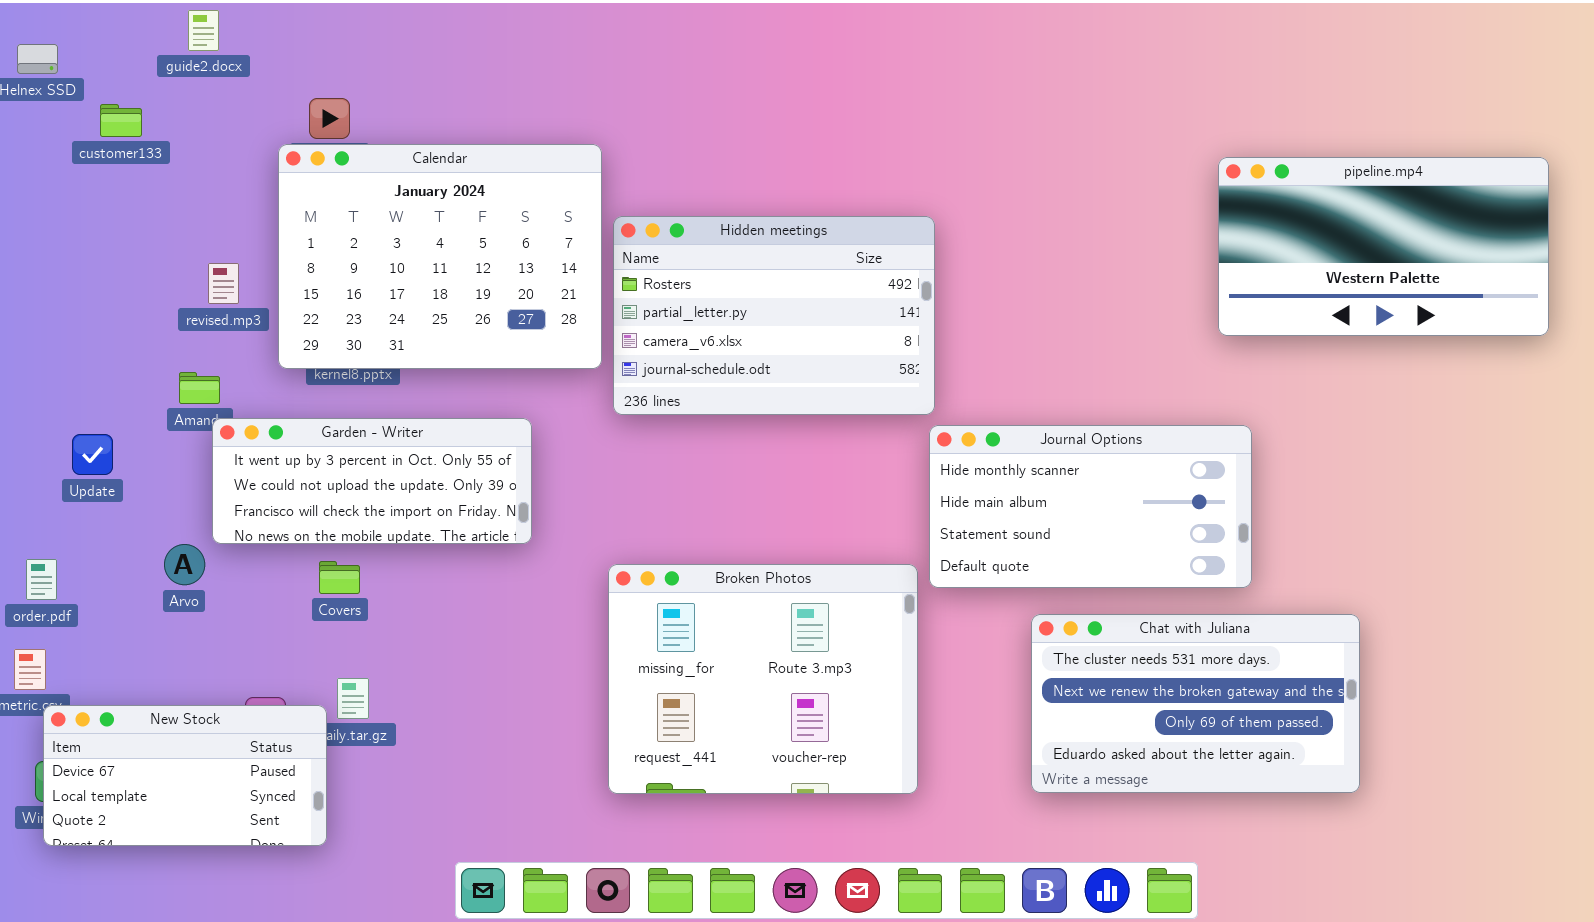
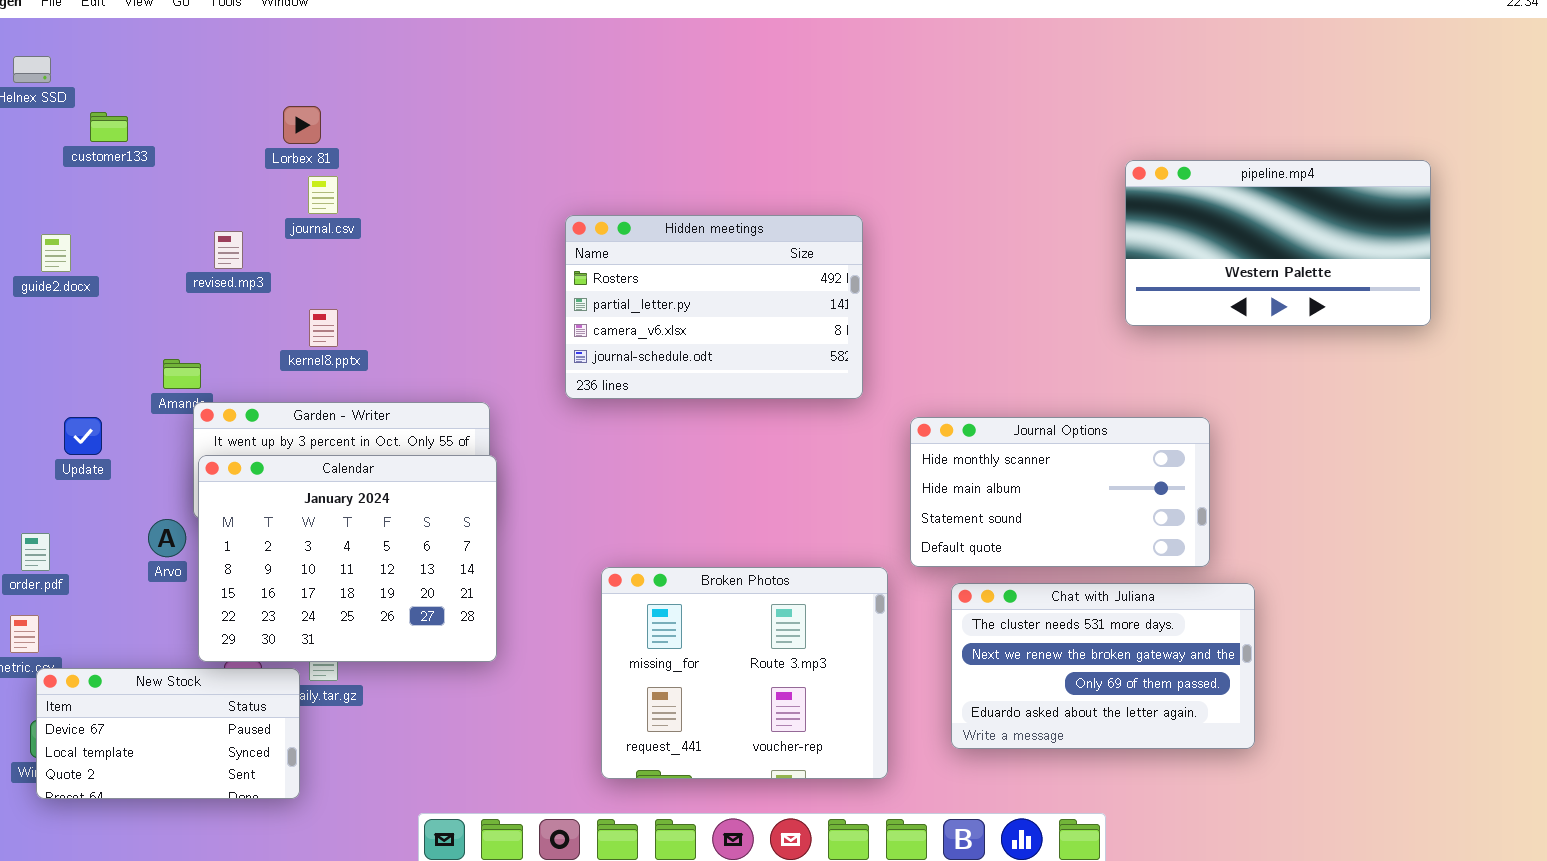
guide2.docx: [188,10,219,51] -> [41,234,71,272], moved
Calendar: [278,144,602,369] -> [198,455,497,662], moved
revised.mp3: [208,263,239,304] -> [214,231,243,269], moved
Journal Options: [929,425,1252,588] -> [910,417,1210,567], moved
Broken Photos: [608,564,918,794] -> [601,567,888,779], moved

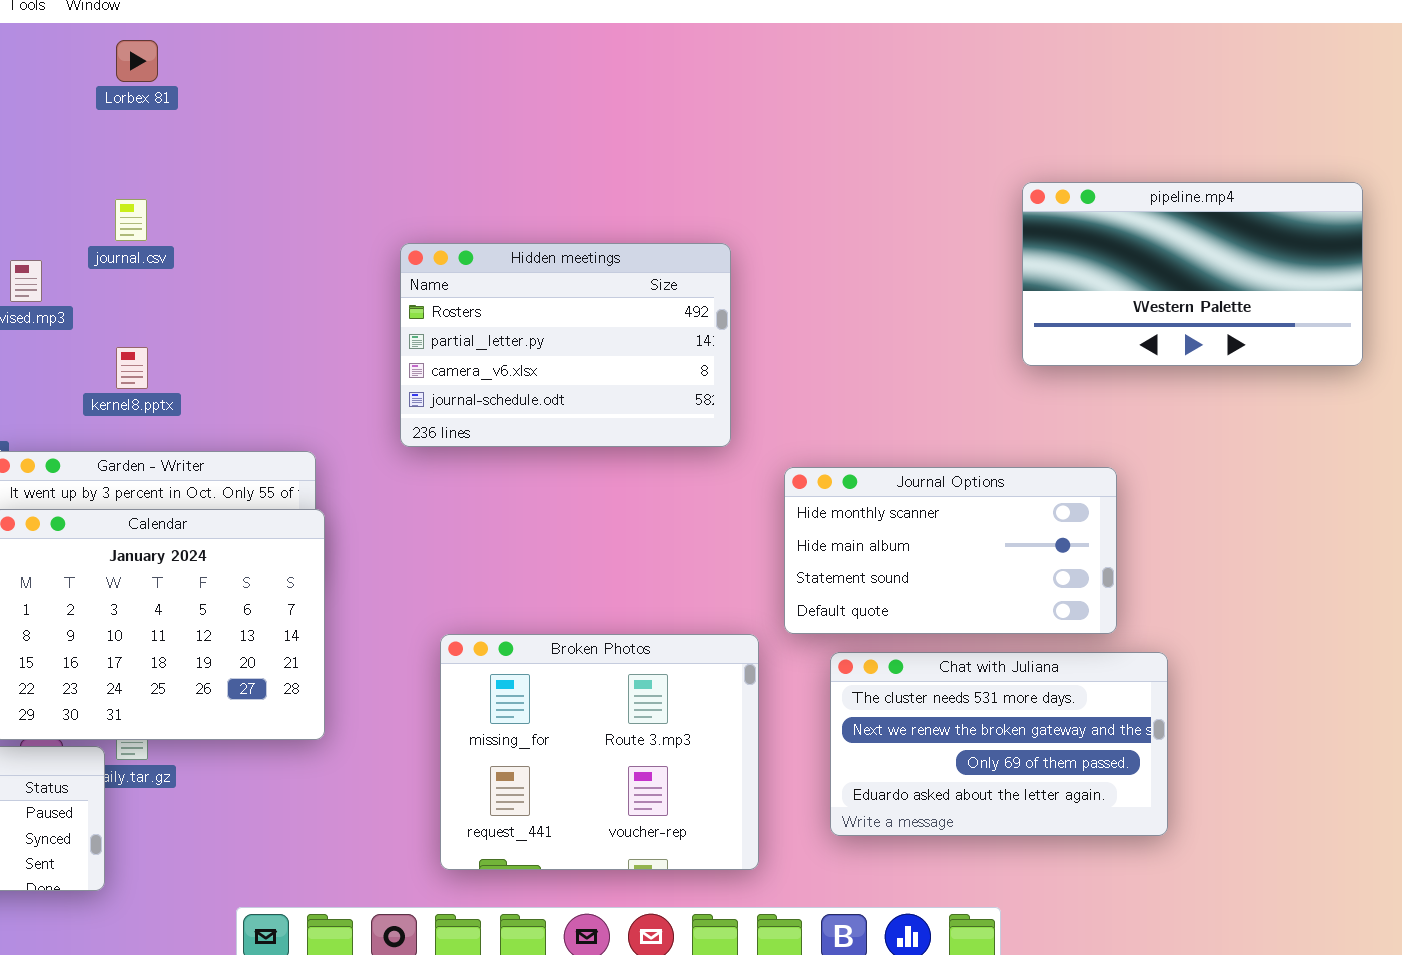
Lorbex 81: [283,106,321,144] -> [116,40,158,82], moved

